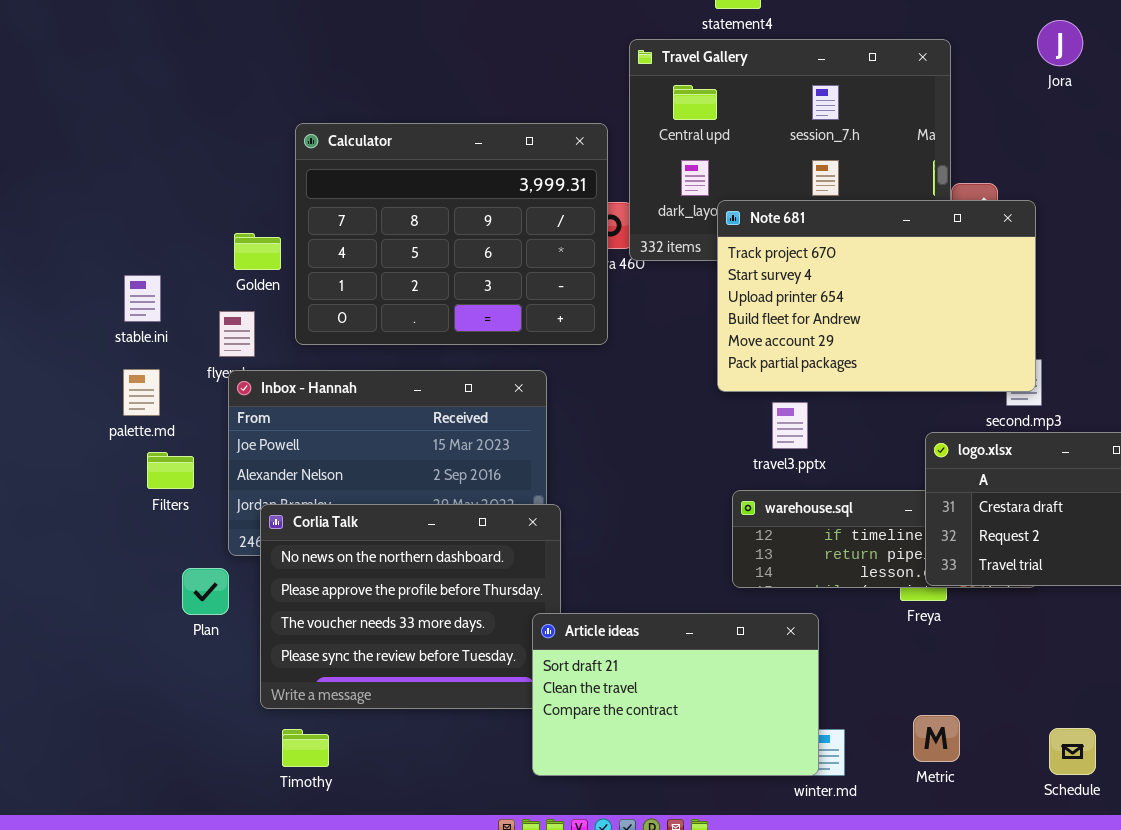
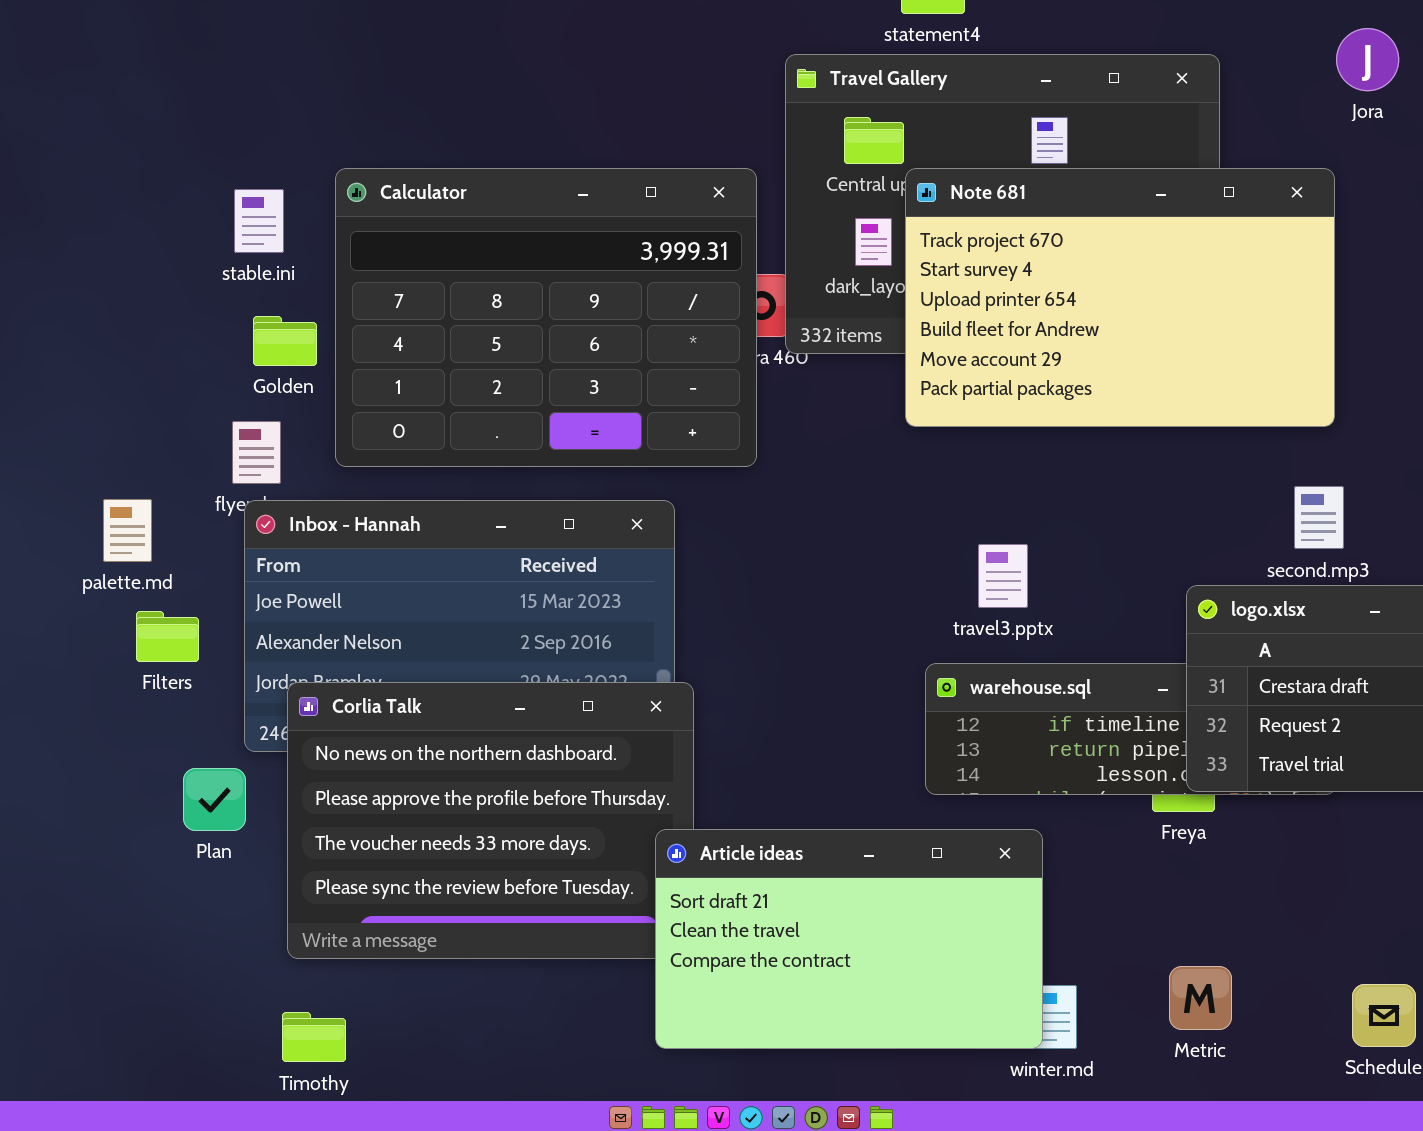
Note 681: [717,200,1036,392] -> [905,168,1335,427], moved
stable.ini: [124,275,161,322] -> [234,189,284,253], moved
Timothy: [282,729,329,767] -> [282,1012,346,1062], moved

